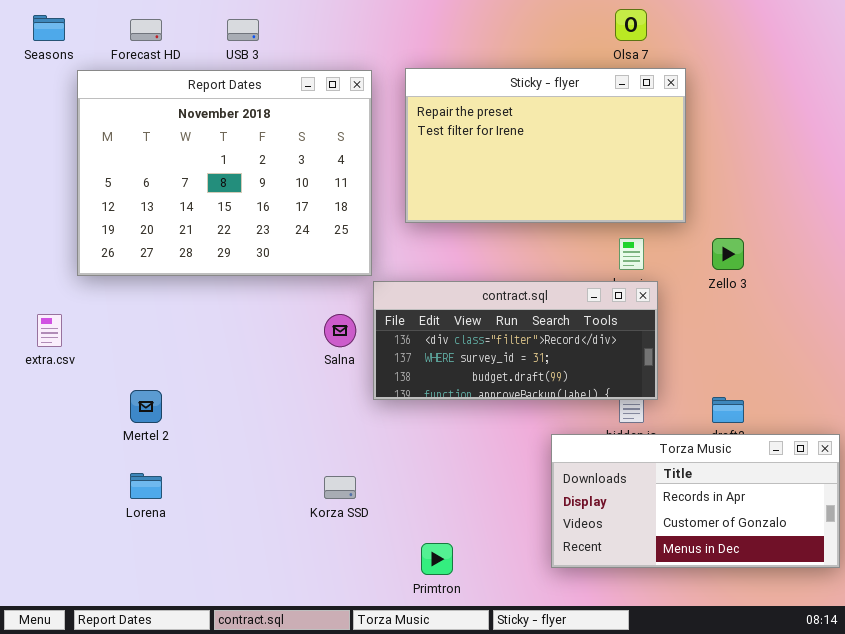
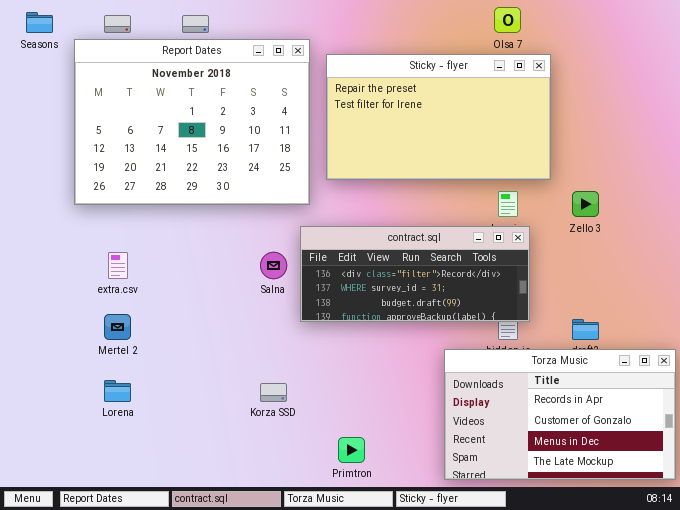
Report Dates: [77,70,372,276] -> [74,39,310,205], moved
extra.csv: [37,314,62,347] -> [108,252,128,279], moved
Torza Music: [551,434,840,568] -> [444,349,676,480], resized

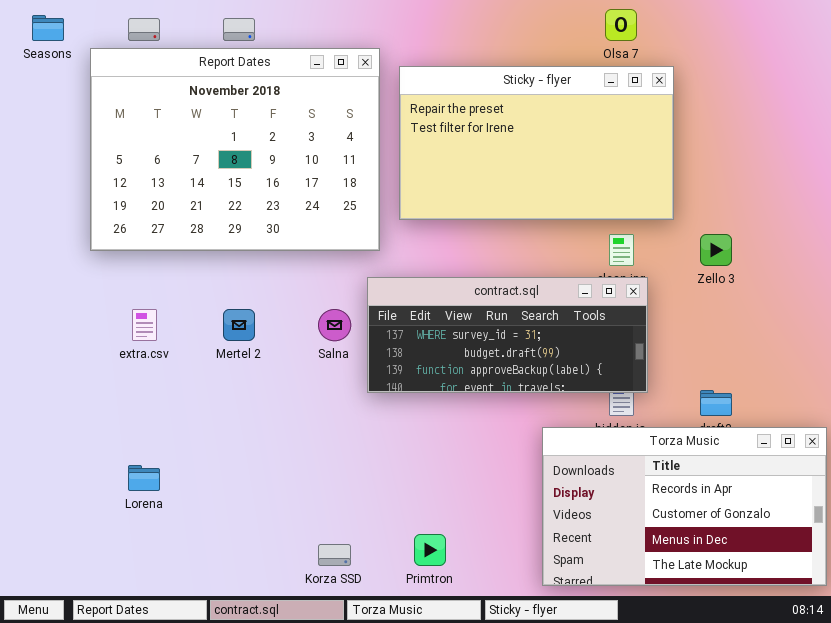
contract.sql: [300,226,530,322] -> [367,277,648,393], scrolled down 1 row
Mertel 2: [104,314,131,340] -> [223,309,255,341], moved
Korza SSD: [260,383,287,402] -> [318,544,351,566], moved

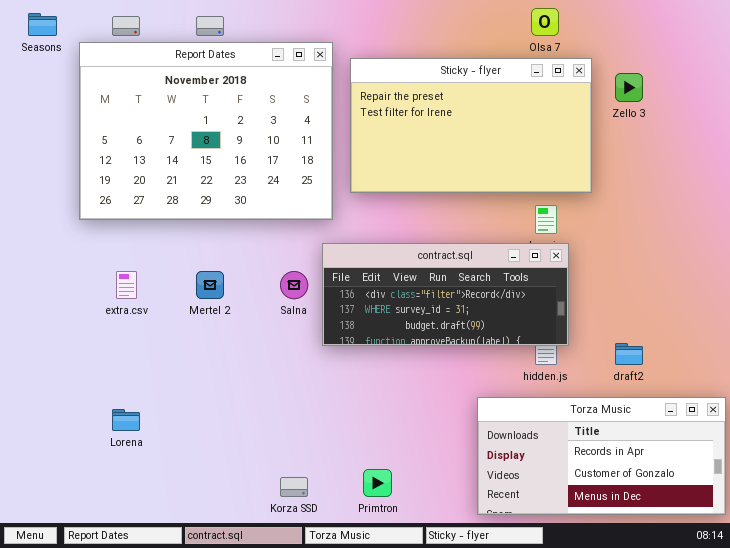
Zello 3: [700,234,732,266] -> [615,73,643,102], moved
contract.sql: [367,277,648,393] -> [322,243,569,346], scrolled up 1 row
Torza Music: [542,427,827,586] -> [477,397,726,515], resized

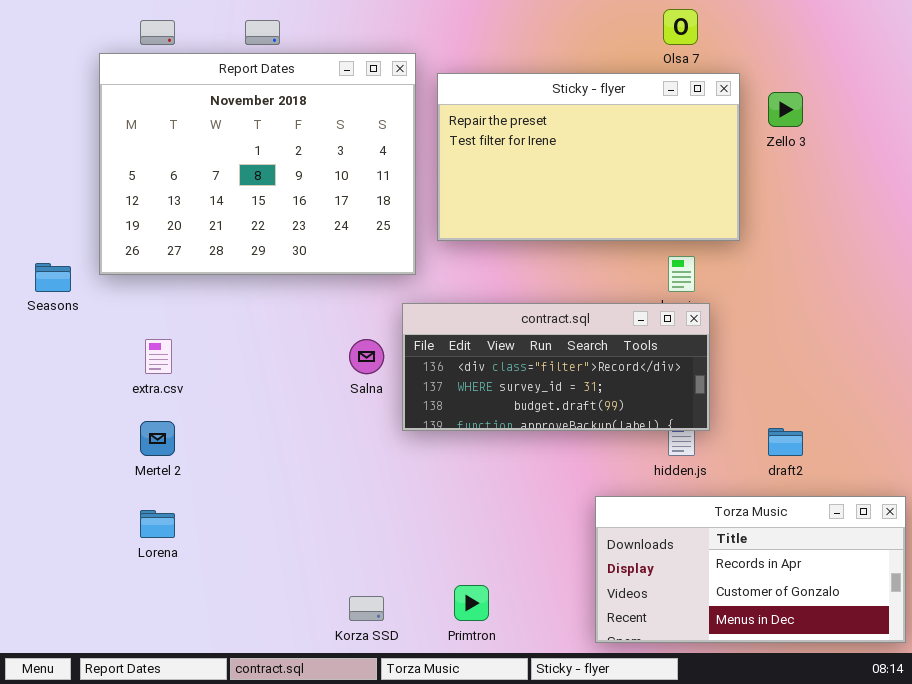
Seasons: [28,13,57,36] -> [35,263,71,292], moved
Mertel 2: [196,271,224,299] -> [140,421,175,456], moved

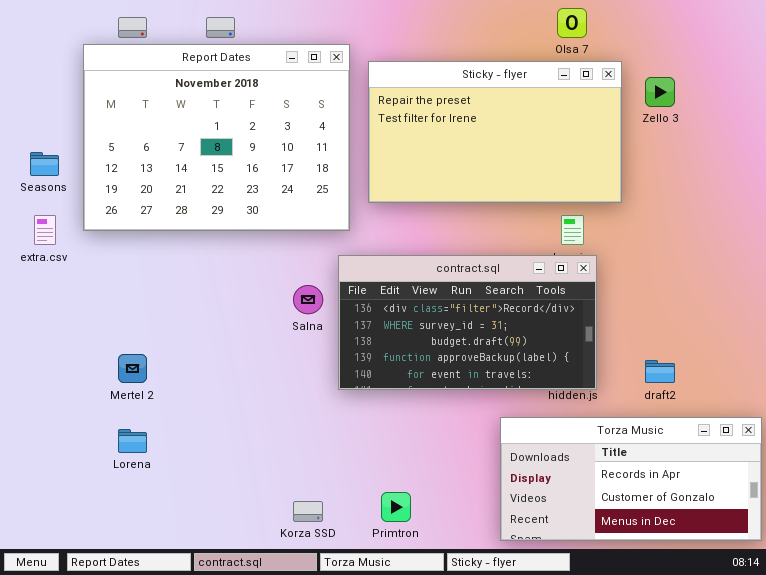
Seasons: [35,263,71,292] -> [30,152,59,176], moved
contract.sql: [402,303,710,431] -> [338,255,597,390], resized
extra.csv: [145,339,172,374] -> [34,215,56,245], moved

